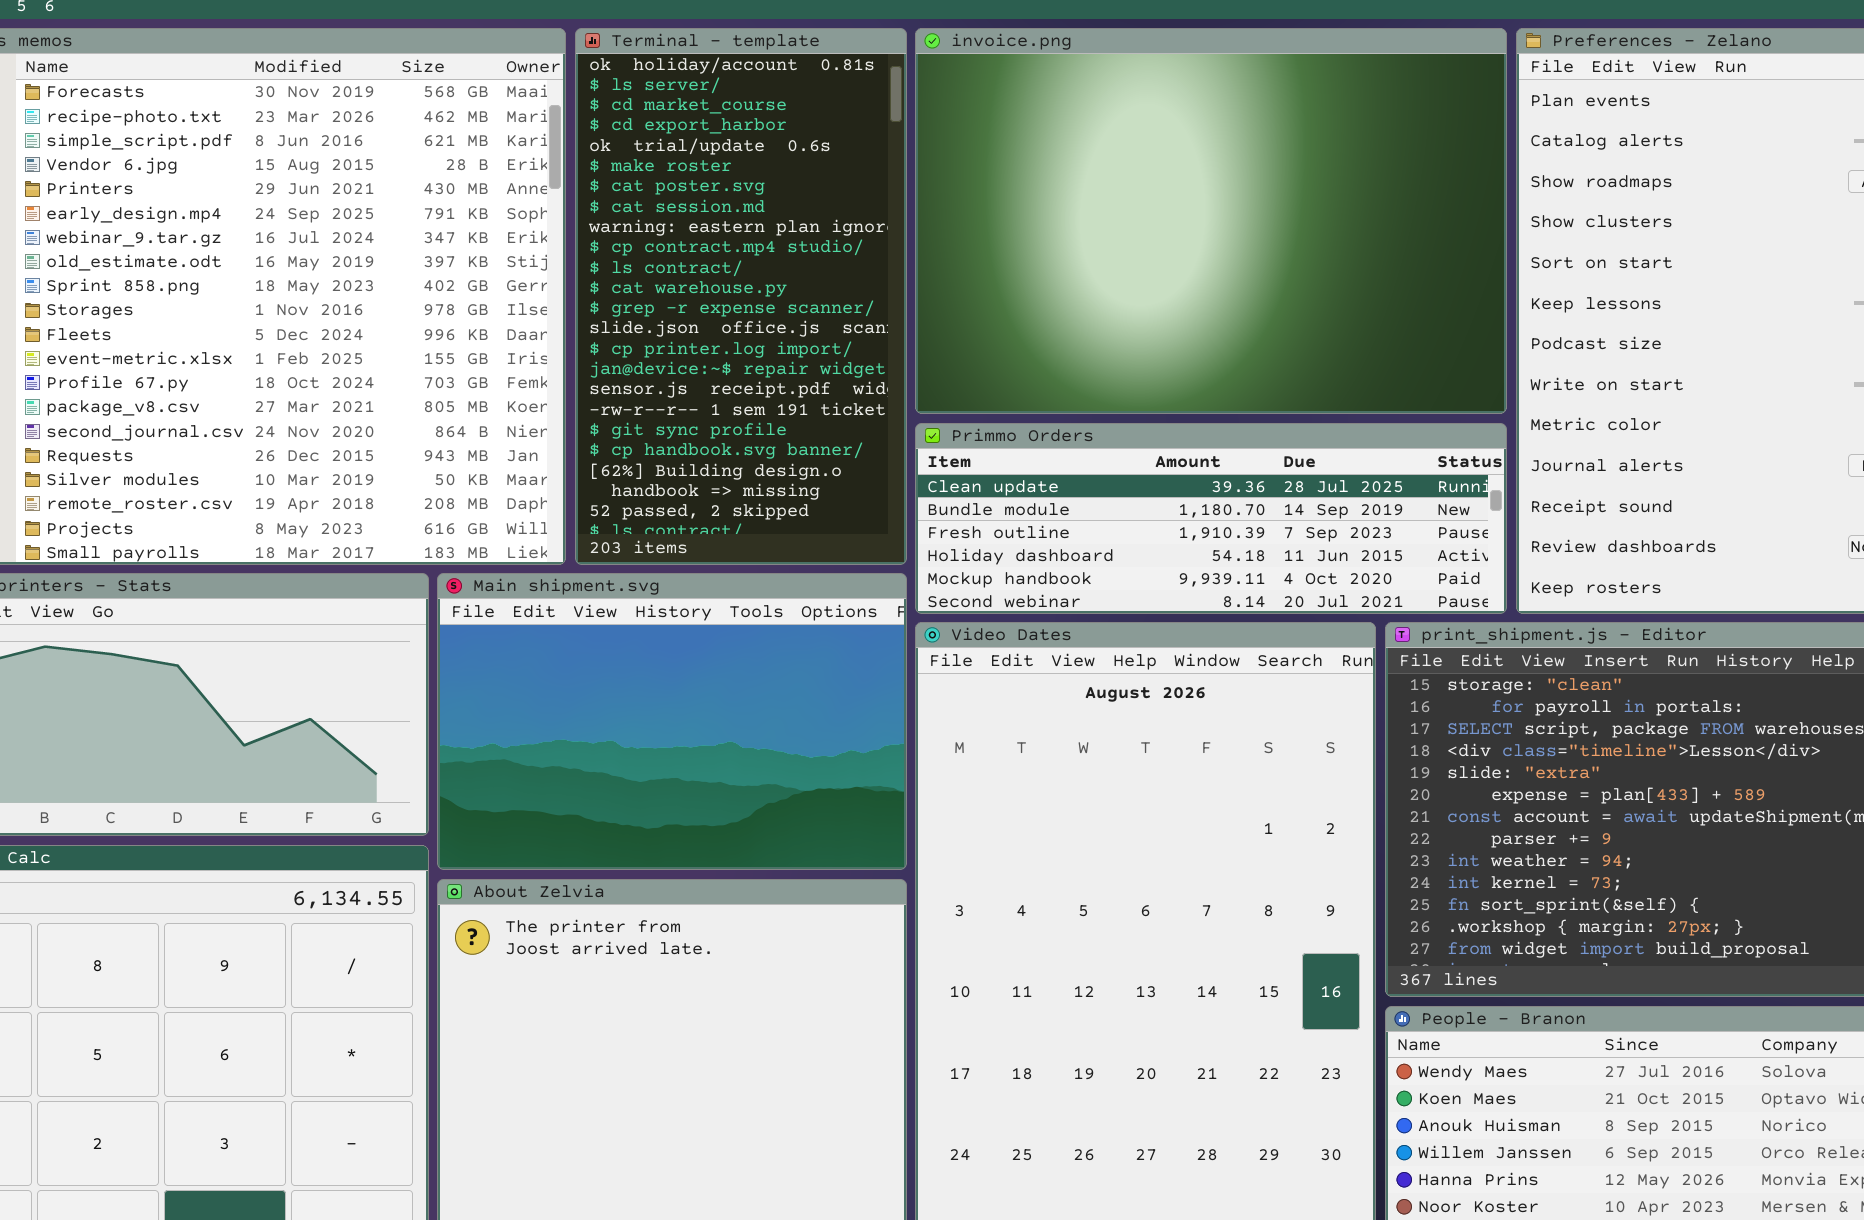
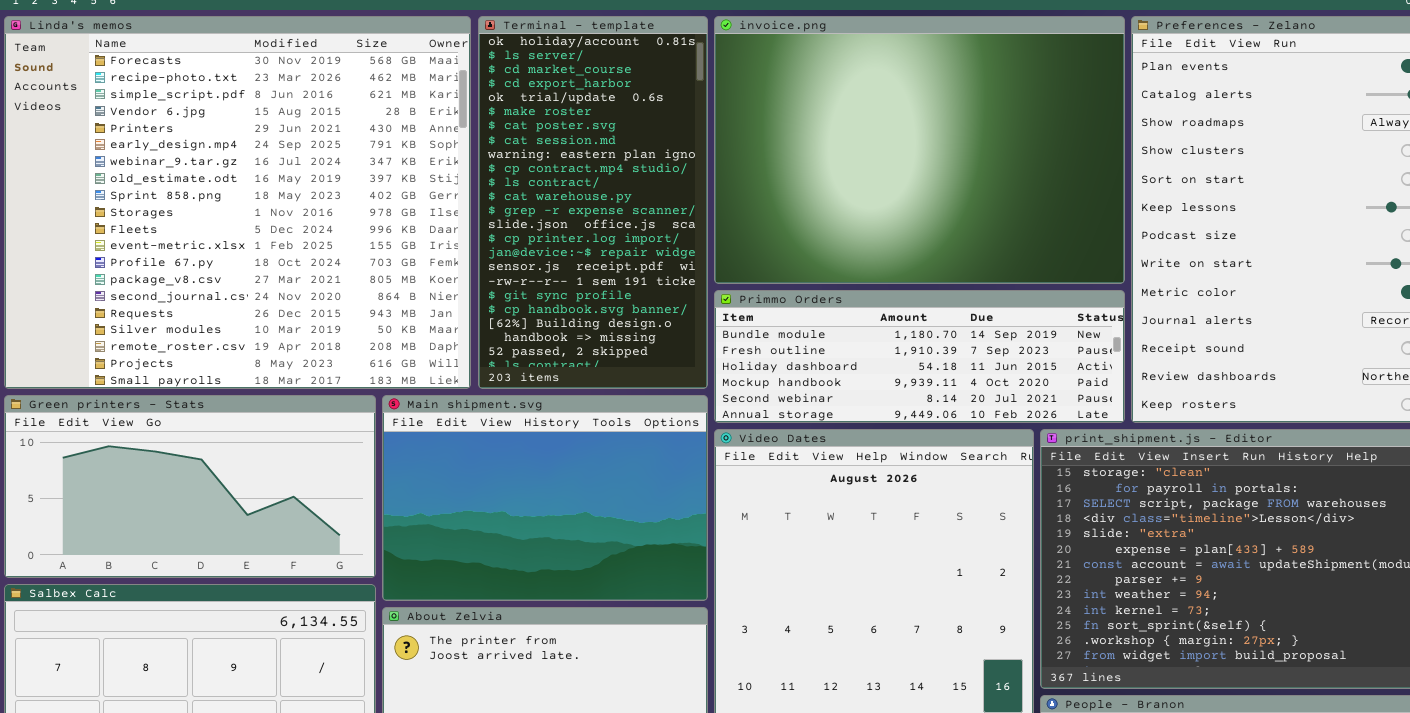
Primmo Orders: [915,423,1507,614] -> [714,290,1125,423], scrolled down 1 row

